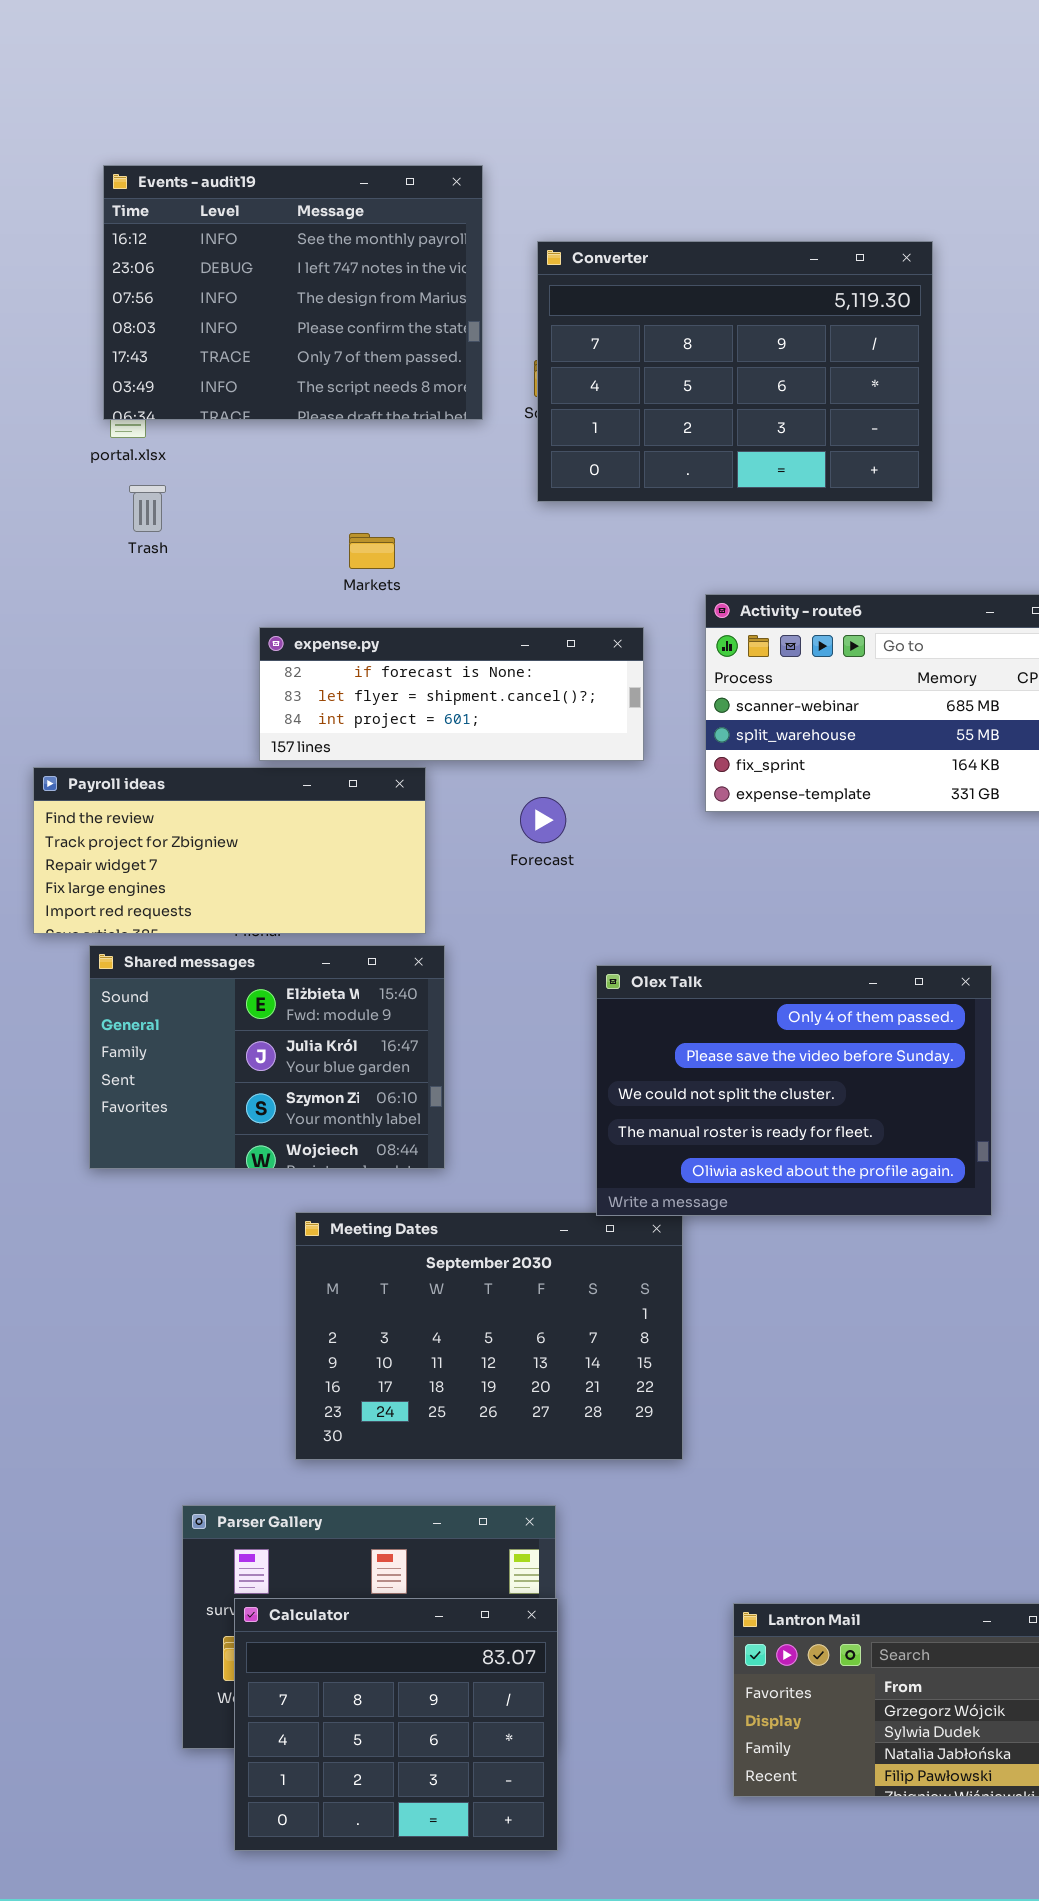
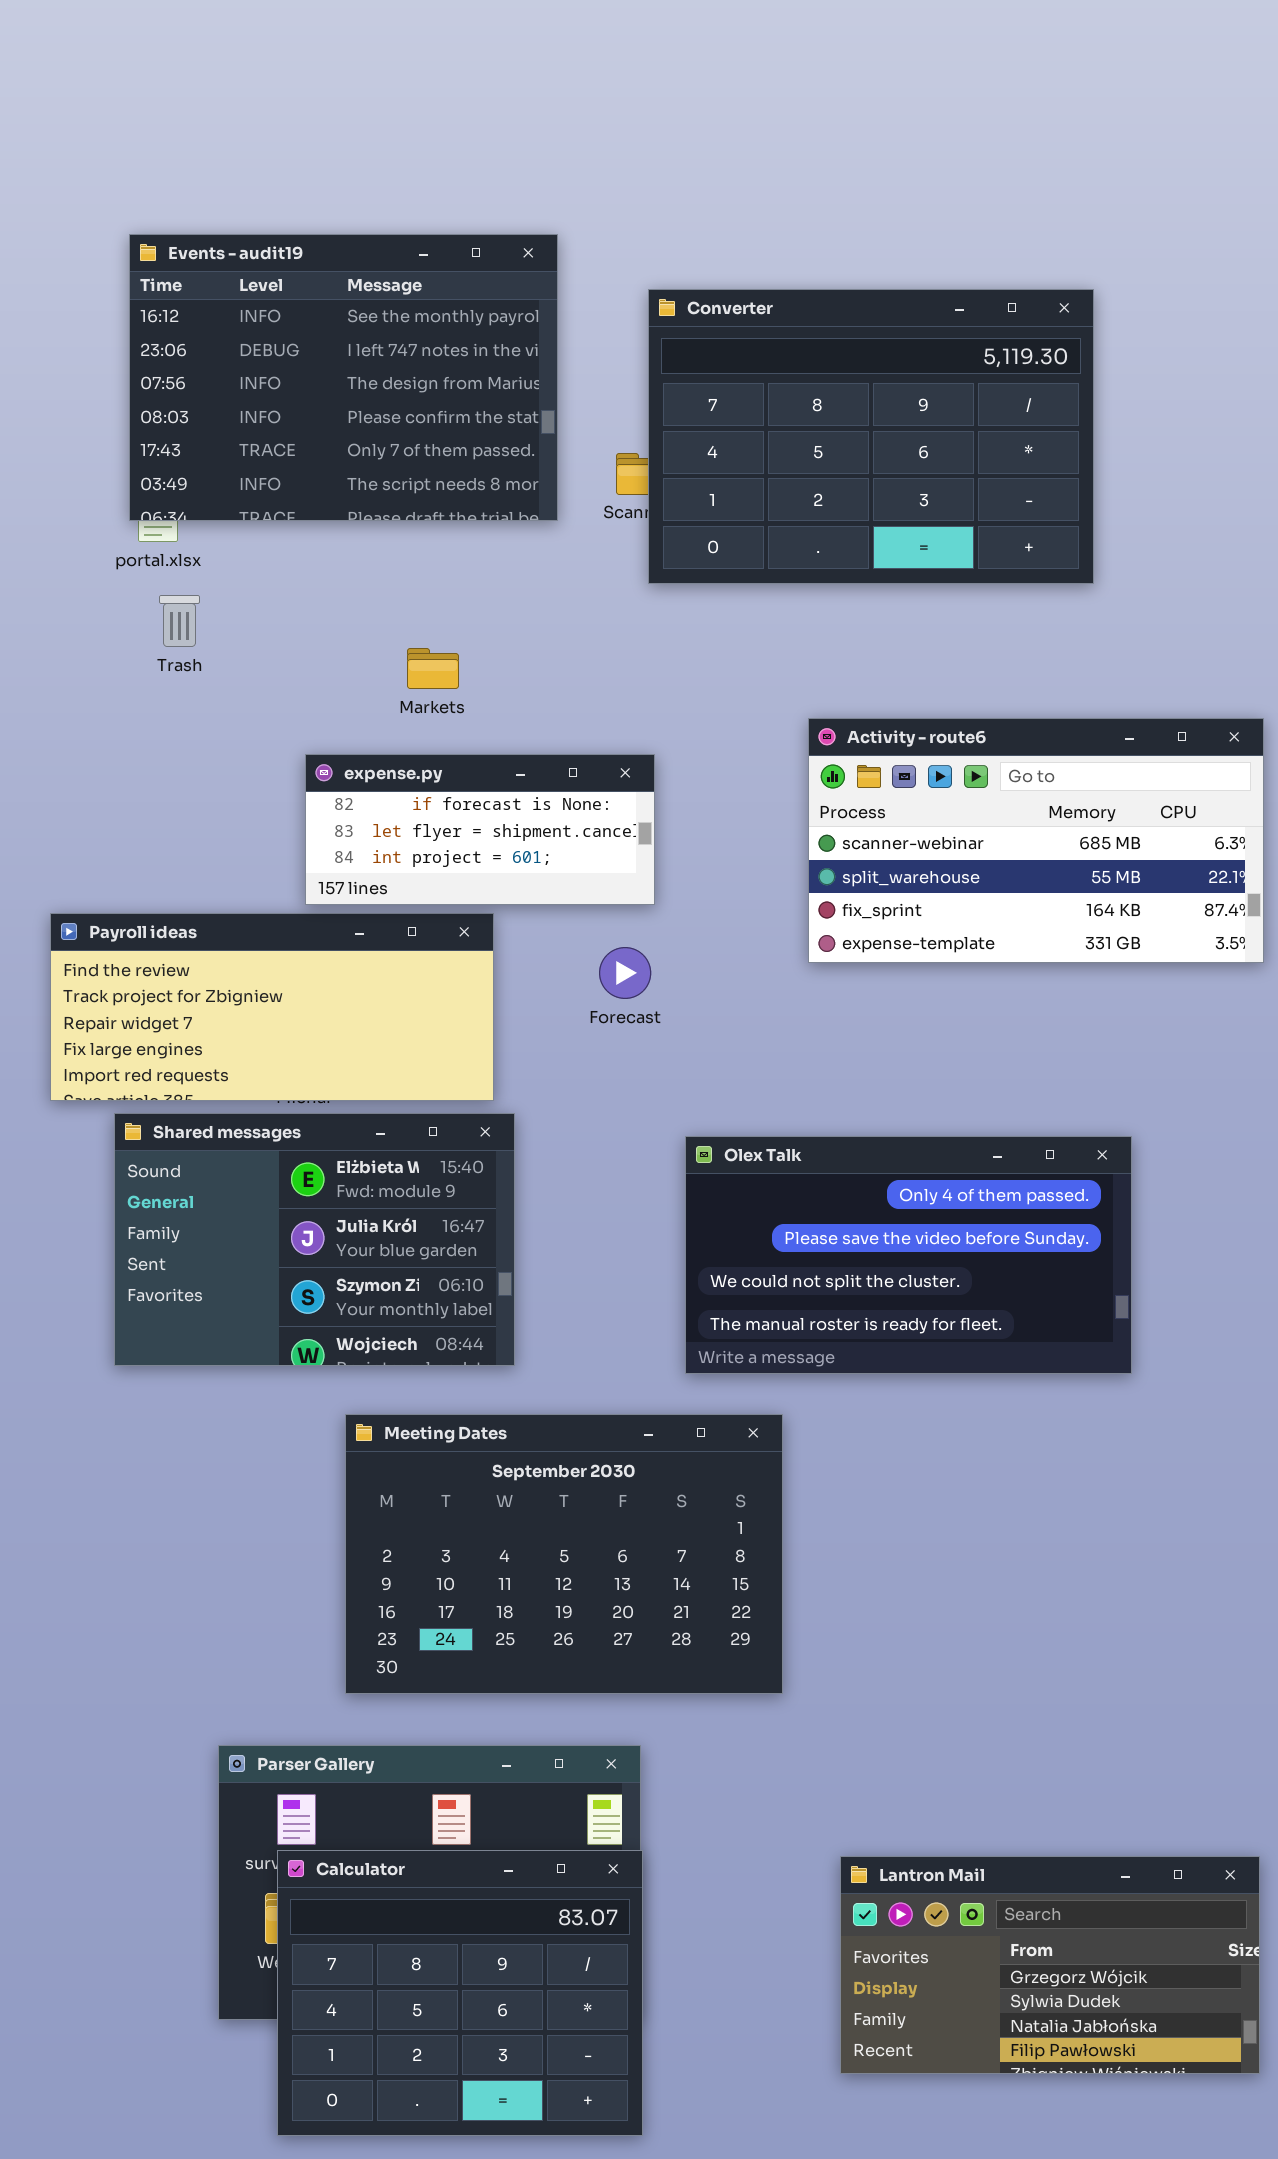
Converter: [537,241,933,502] -> [648,289,1094,584], moved
expense.py: [259,627,644,761] -> [305,754,655,905], resized
Olex Talk: [596,965,992,1216] -> [685,1136,1132,1374], resized

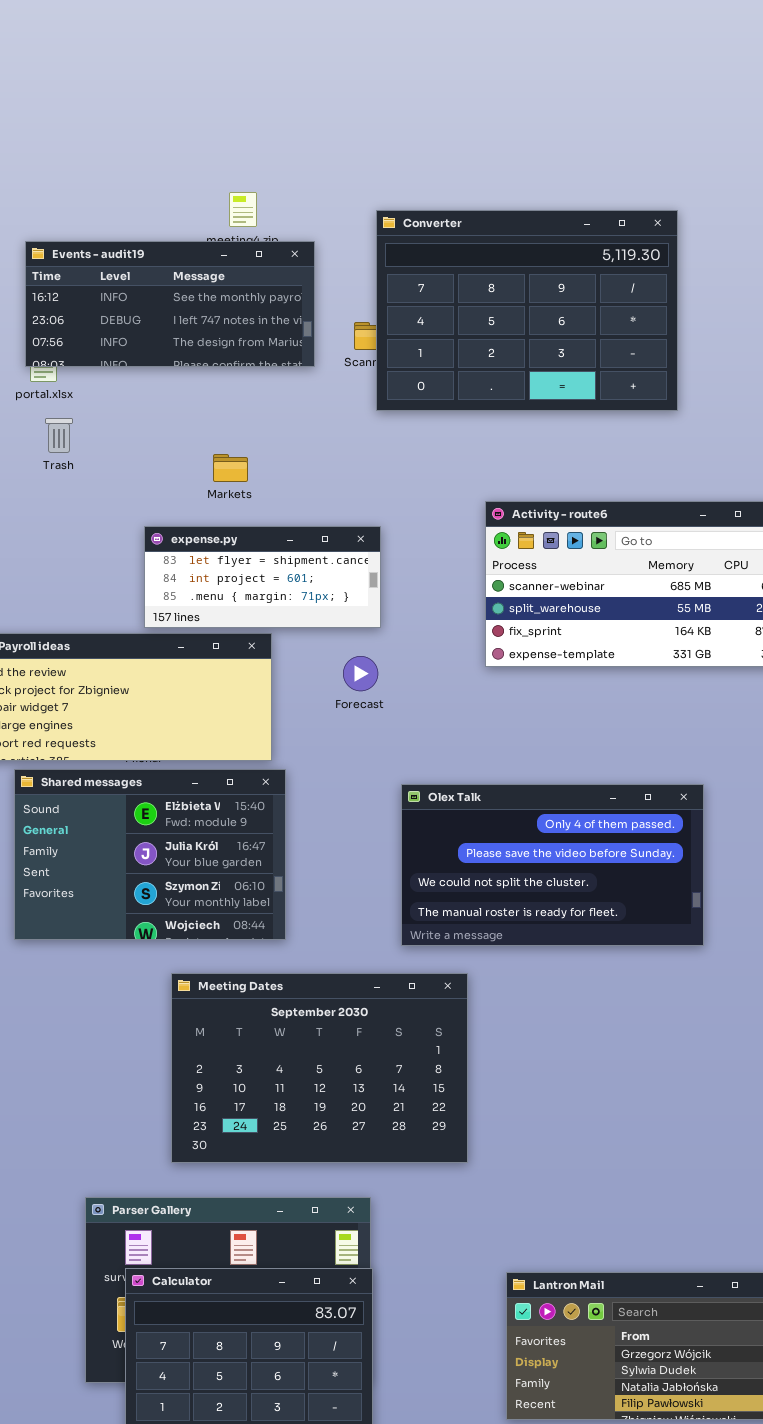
Events - audit19: [129,234,558,521] -> [25,241,315,367], resized
expense.py: [305,754,655,905] -> [144,526,381,628], scrolled down 1 row

